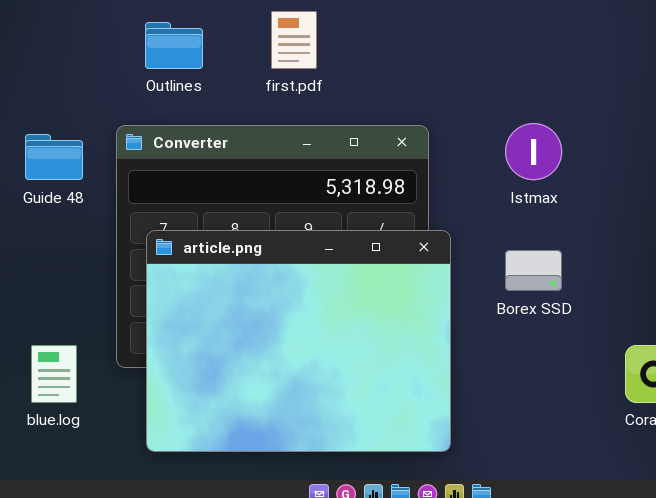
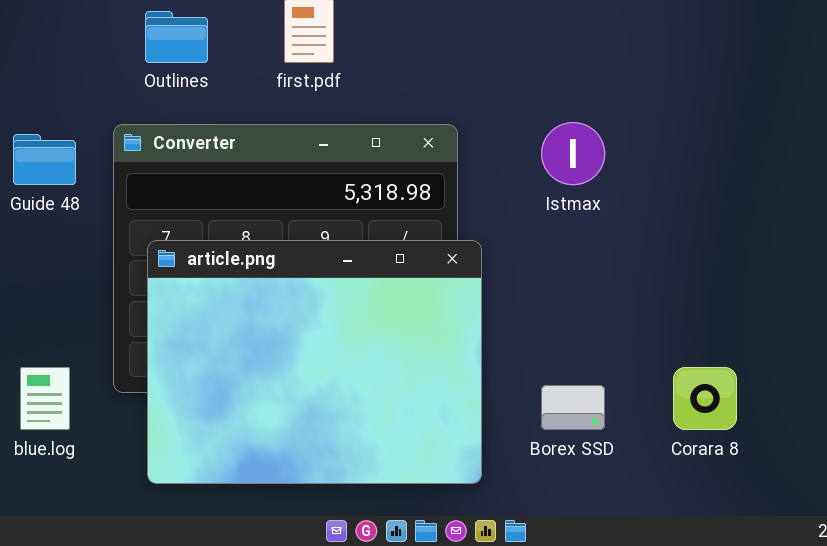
Borex SSD: [505,250,562,291] -> [541,385,605,430], moved

